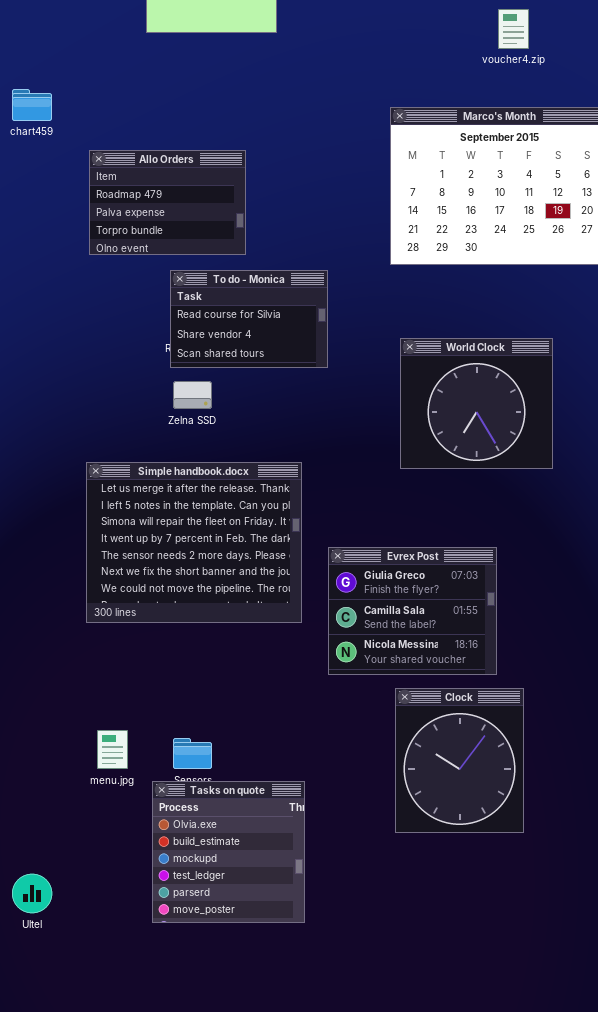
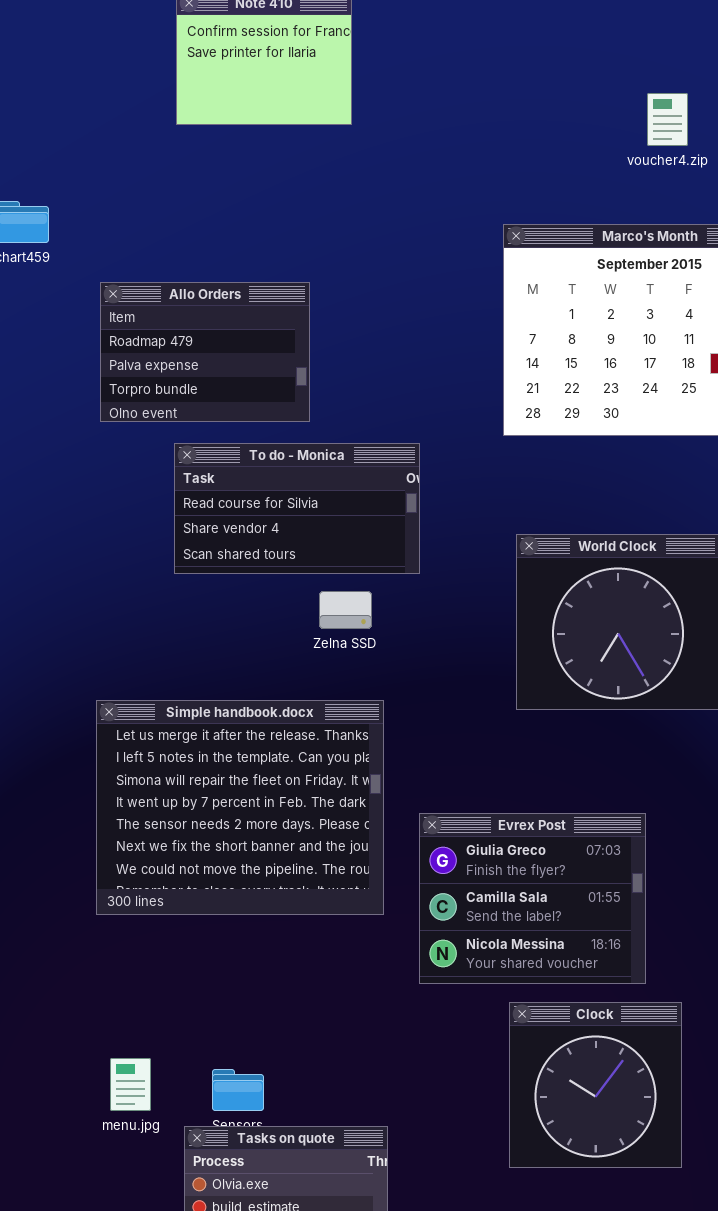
To do - Monica: [170,270,328,368] -> [174,443,420,574], resized
Zelna SSD: [173,381,212,409] -> [319,591,372,629], moved
Clock: [395,688,524,833] -> [509,1002,682,1168], resized

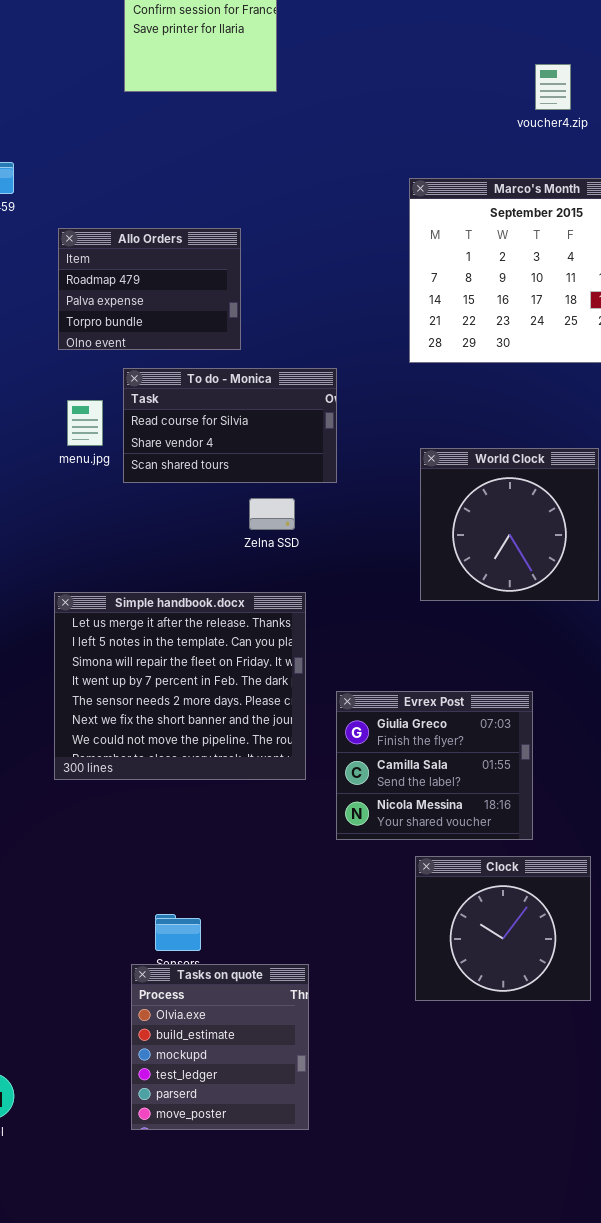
Clock: [509,1002,682,1168] -> [415,856,591,1001], resized
menu.jpg: [110,1058,151,1111] -> [67,400,103,446], moved

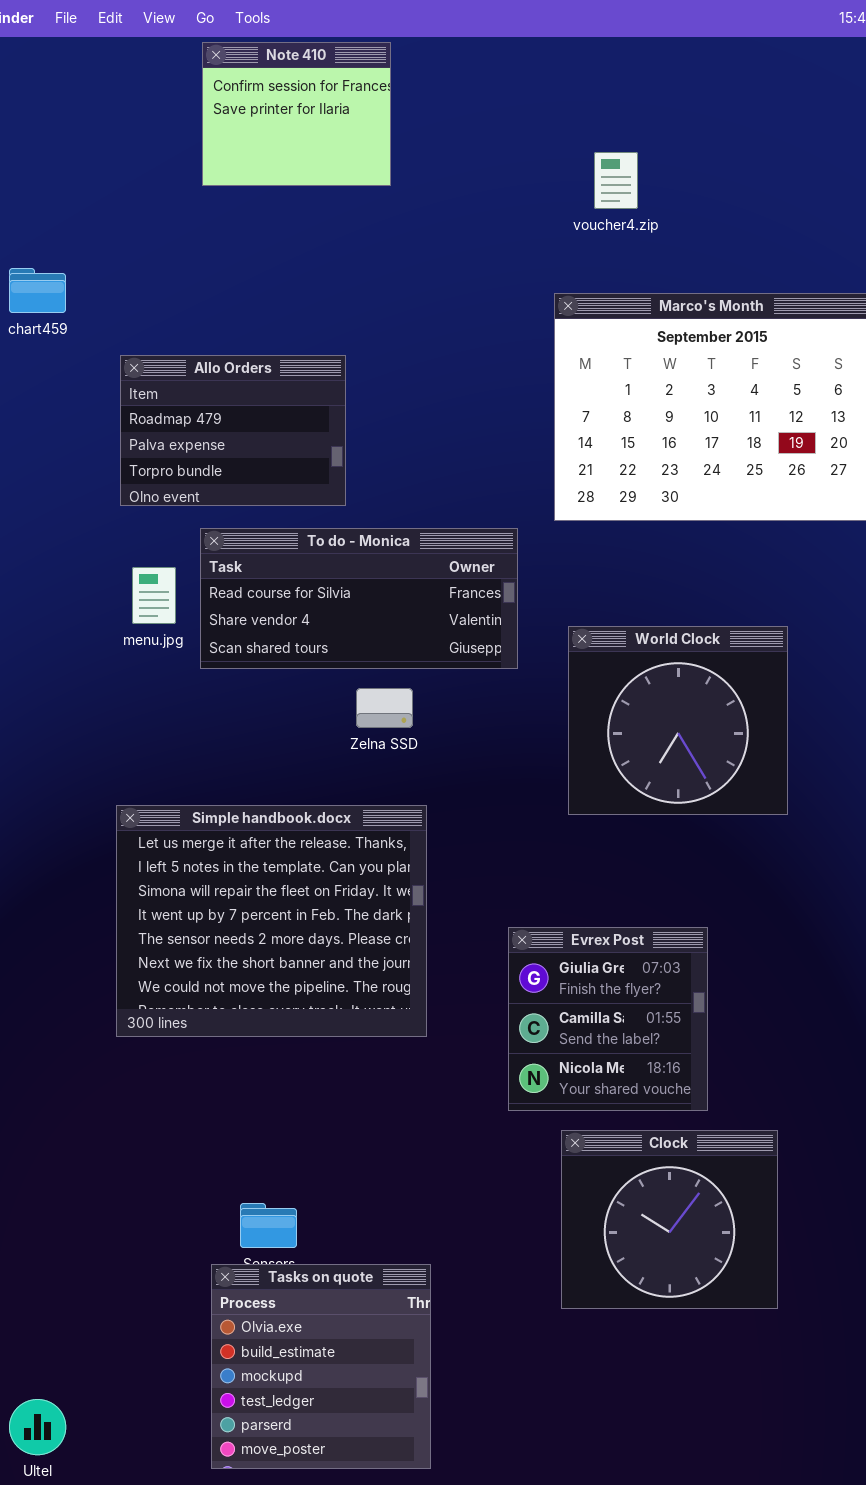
voucher4.zip: [535,64,571,110] -> [594,152,638,209], moved
To do - Monica: [123,368,337,483] -> [200,528,518,669], resized
Evrex Post: [336,691,533,840] -> [508,927,708,1111], resized

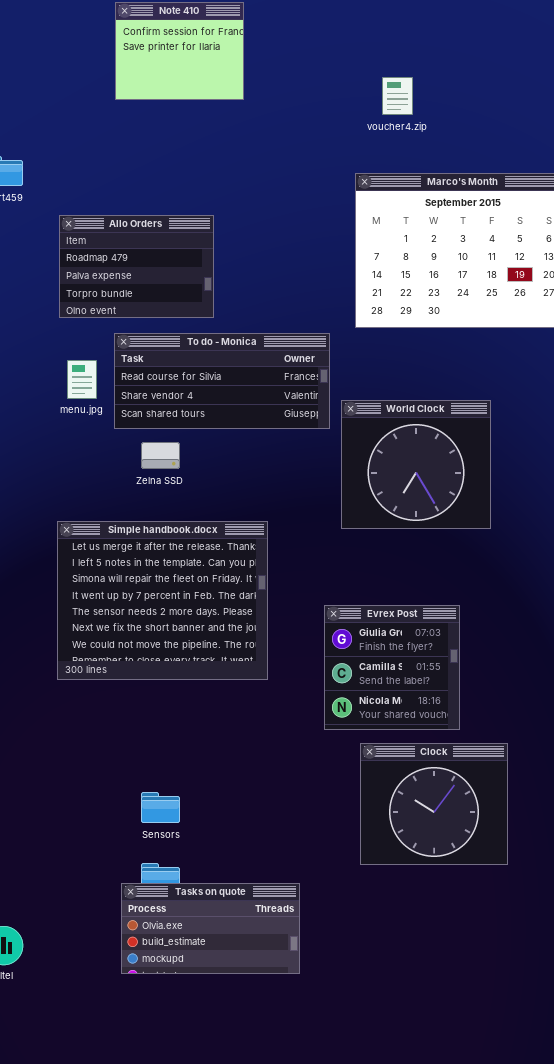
World Clock: [568,626,788,815] -> [341,400,491,529], moved
Zelna SSD: [356,688,413,728] -> [141,442,180,469], moved
Tasks on quote: [211,1264,431,1469] -> [121,883,300,974], resized

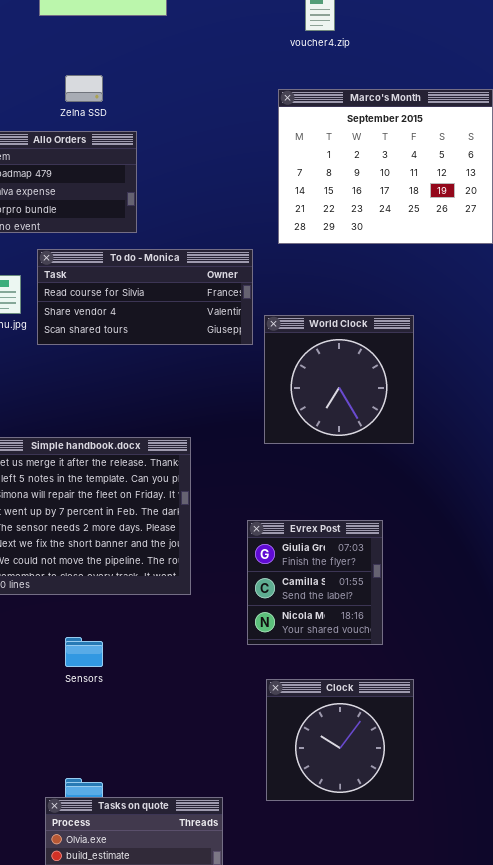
Zelna SSD: [141,442,180,469] -> [65,75,103,102], moved
Clock: [360,743,508,865] -> [266,679,414,801], moved
Sensors: [141,792,180,823] -> [65,637,103,667], moved

